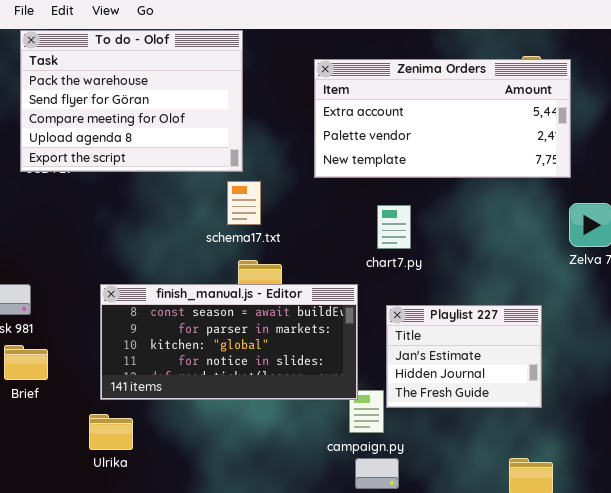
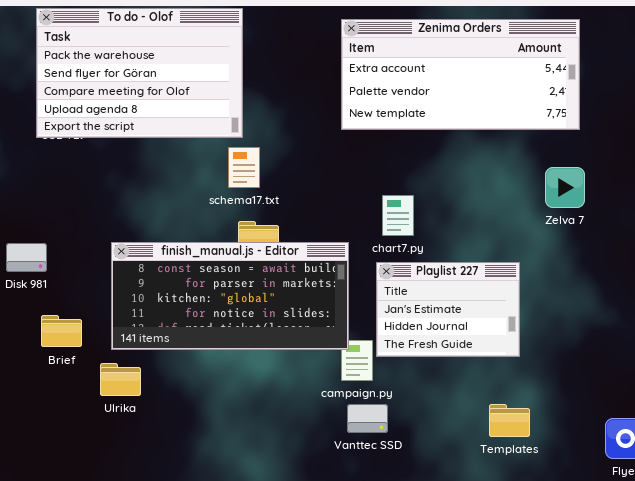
Zenima Orders: [314,59,571,178] -> [341,19,580,130], moved
chart7.py: [377,205,411,249] -> [382,195,414,236], moved
Brief: [4,345,48,380] -> [41,315,82,347], moved

